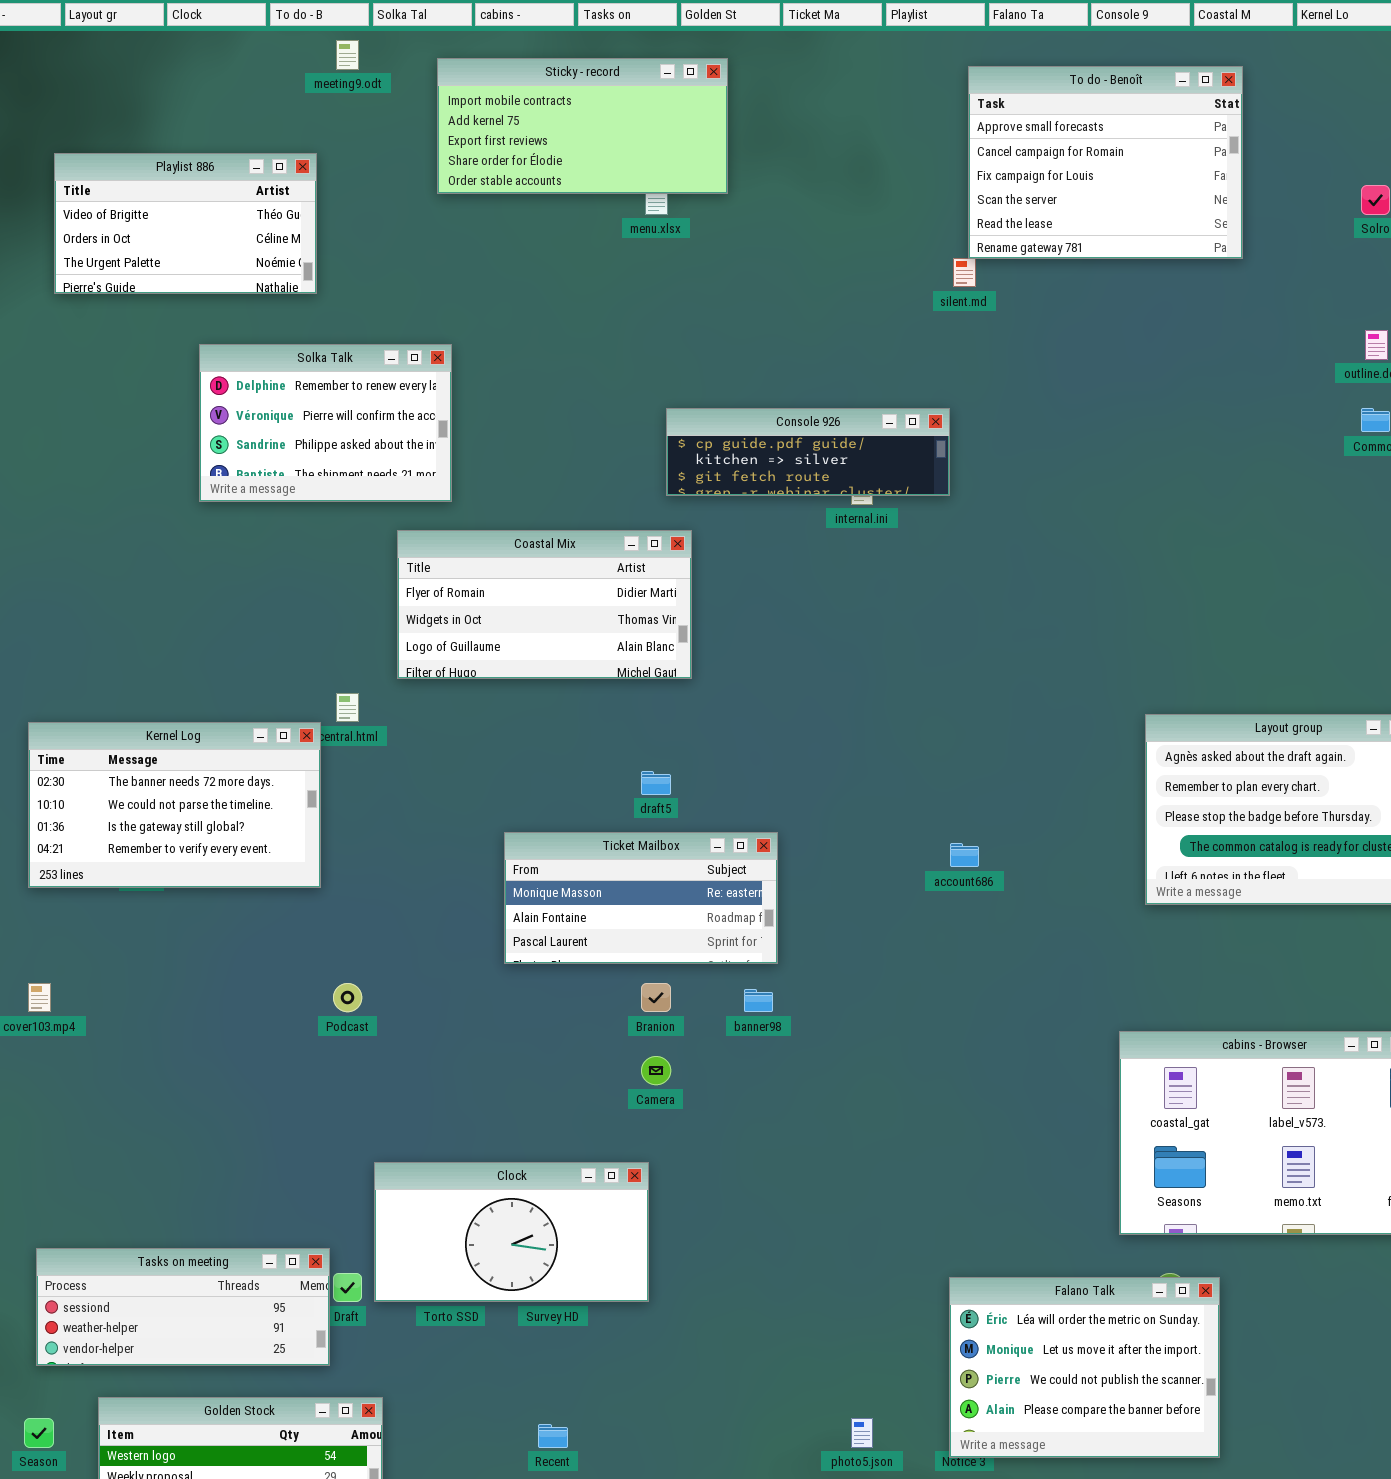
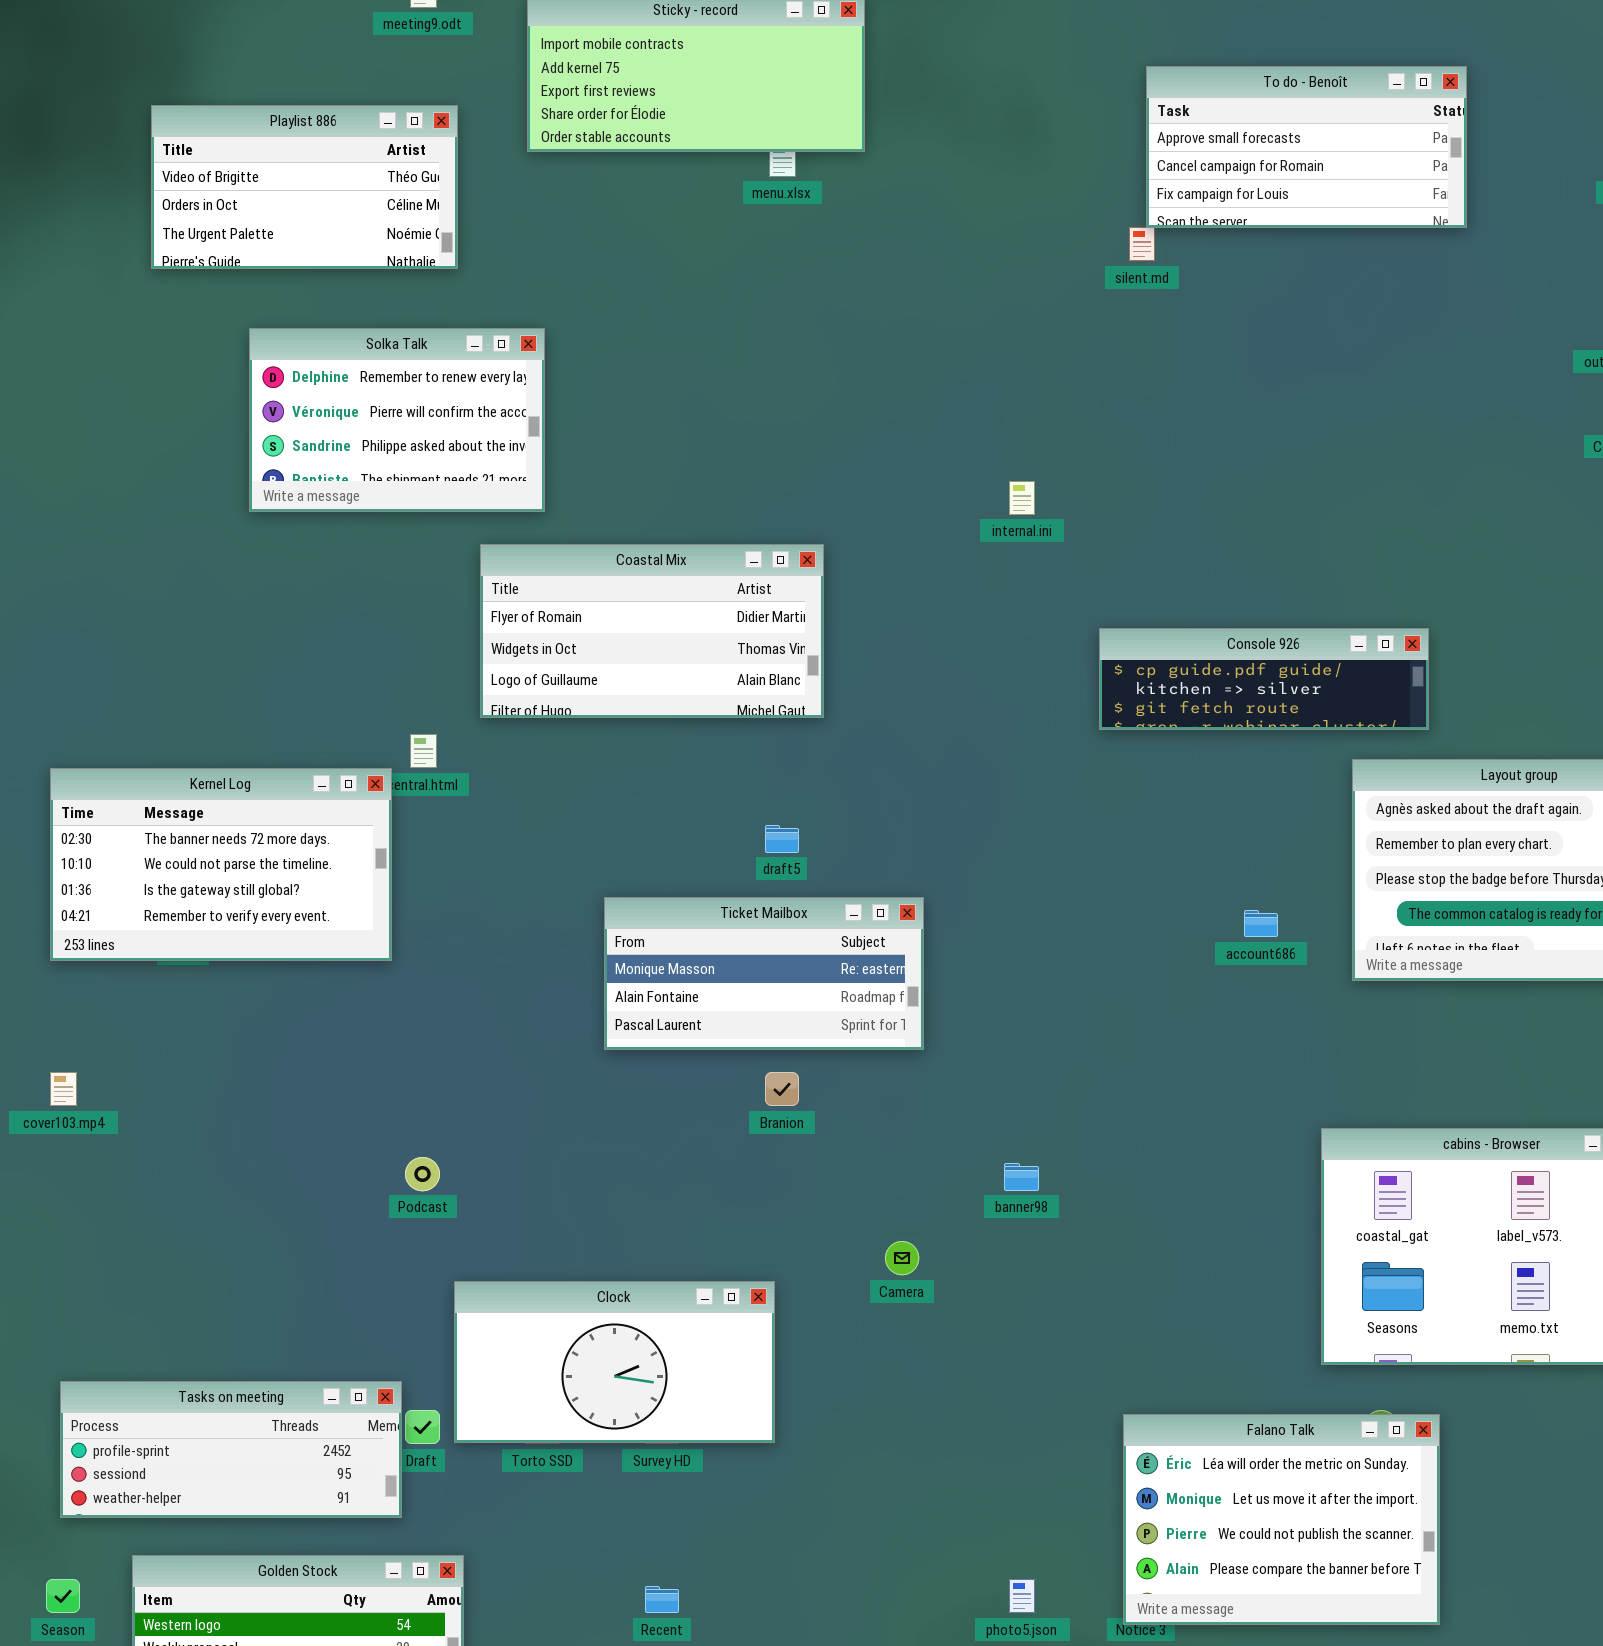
To do - Benoît: [968,66,1243,259] -> [1146,66,1467,228], resized
Playlist 886: [54,153,317,294] -> [151,105,458,269], moved
Console 926: [666,408,950,496] -> [1099,628,1429,730], moved
account686: [950,843,979,867] -> [1244,910,1278,937], moved
Podcast: [333,983,362,1012] -> [405,1157,440,1191], moved
banner98: [744,989,773,1012] -> [1004,1163,1039,1191], moved
Camera: [641,1056,671,1085] -> [885,1241,919,1275], moved
Tasks on meeting: [36,1248,330,1366] -> [60,1381,402,1518], scrolled up 1 row

